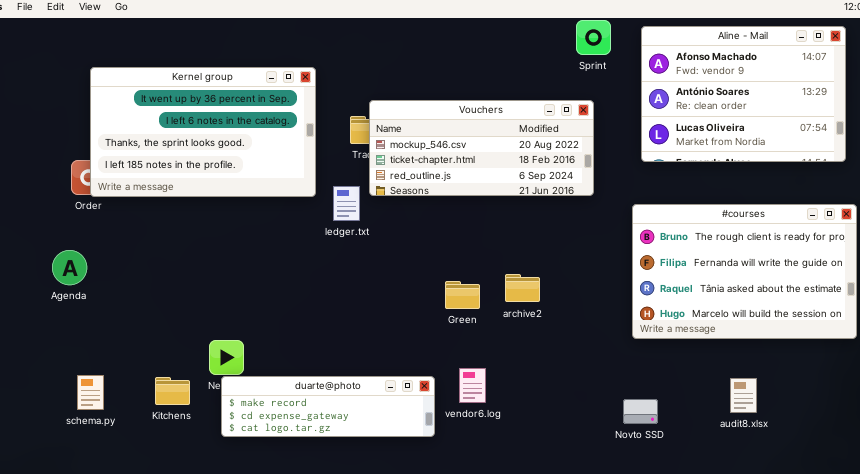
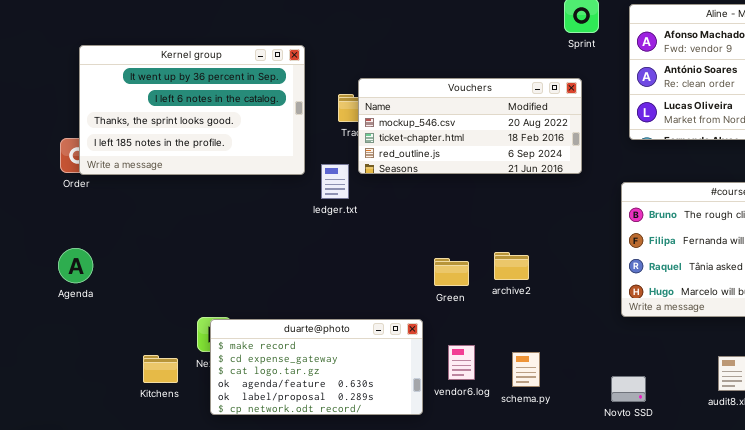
Agenda: [52,250,87,285] -> [58,248,93,283], moved
schema.py: [77,375,104,410] -> [512,352,540,387], moved
duarte@photo: [221,376,435,437] -> [210,319,423,415], resized

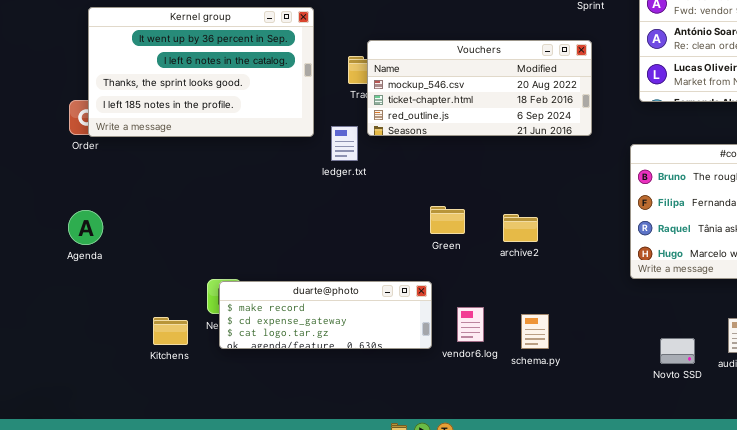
Green: [434,258,469,286] -> [430,206,465,234], moved
duarte@photo: [210,319,423,415] -> [219,281,432,349], resized
Novto SSD: [611,376,646,402] -> [660,338,695,364], moved

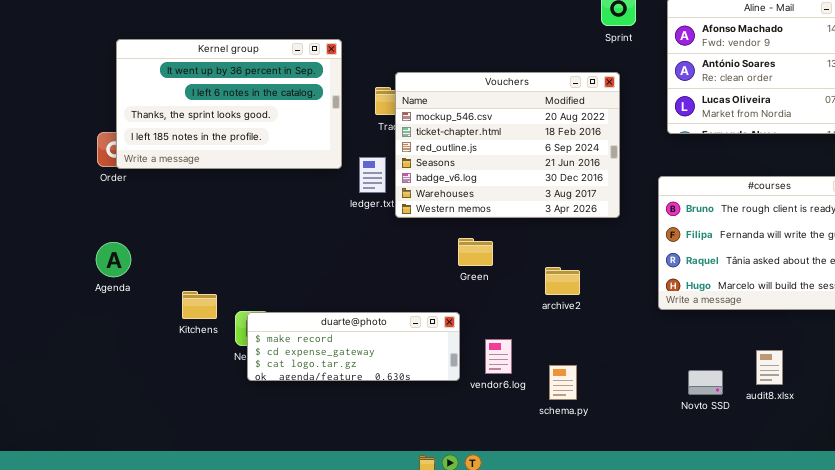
Vouchers: [367,40,592,136] -> [395,72,620,218], resized
archive2: [503,214,538,242] -> [545,267,580,295], moved
schema.py: [521,314,549,349] -> [549,365,577,400], moved
Kitchens: [153,317,188,345] -> [182,291,217,319], moved

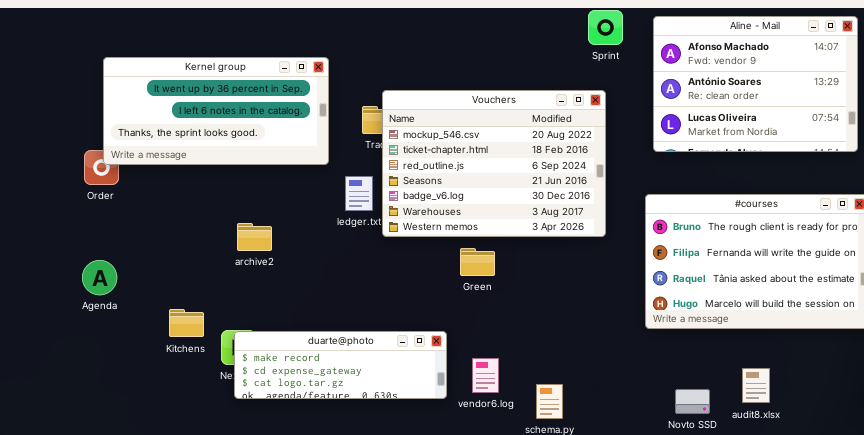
Kernel group: [116,39,342,169] -> [103,57,329,165], resized
Green: [458,238,493,266] -> [460,248,495,276], moved
archive2: [545,267,580,295] -> [237,223,272,251], moved

